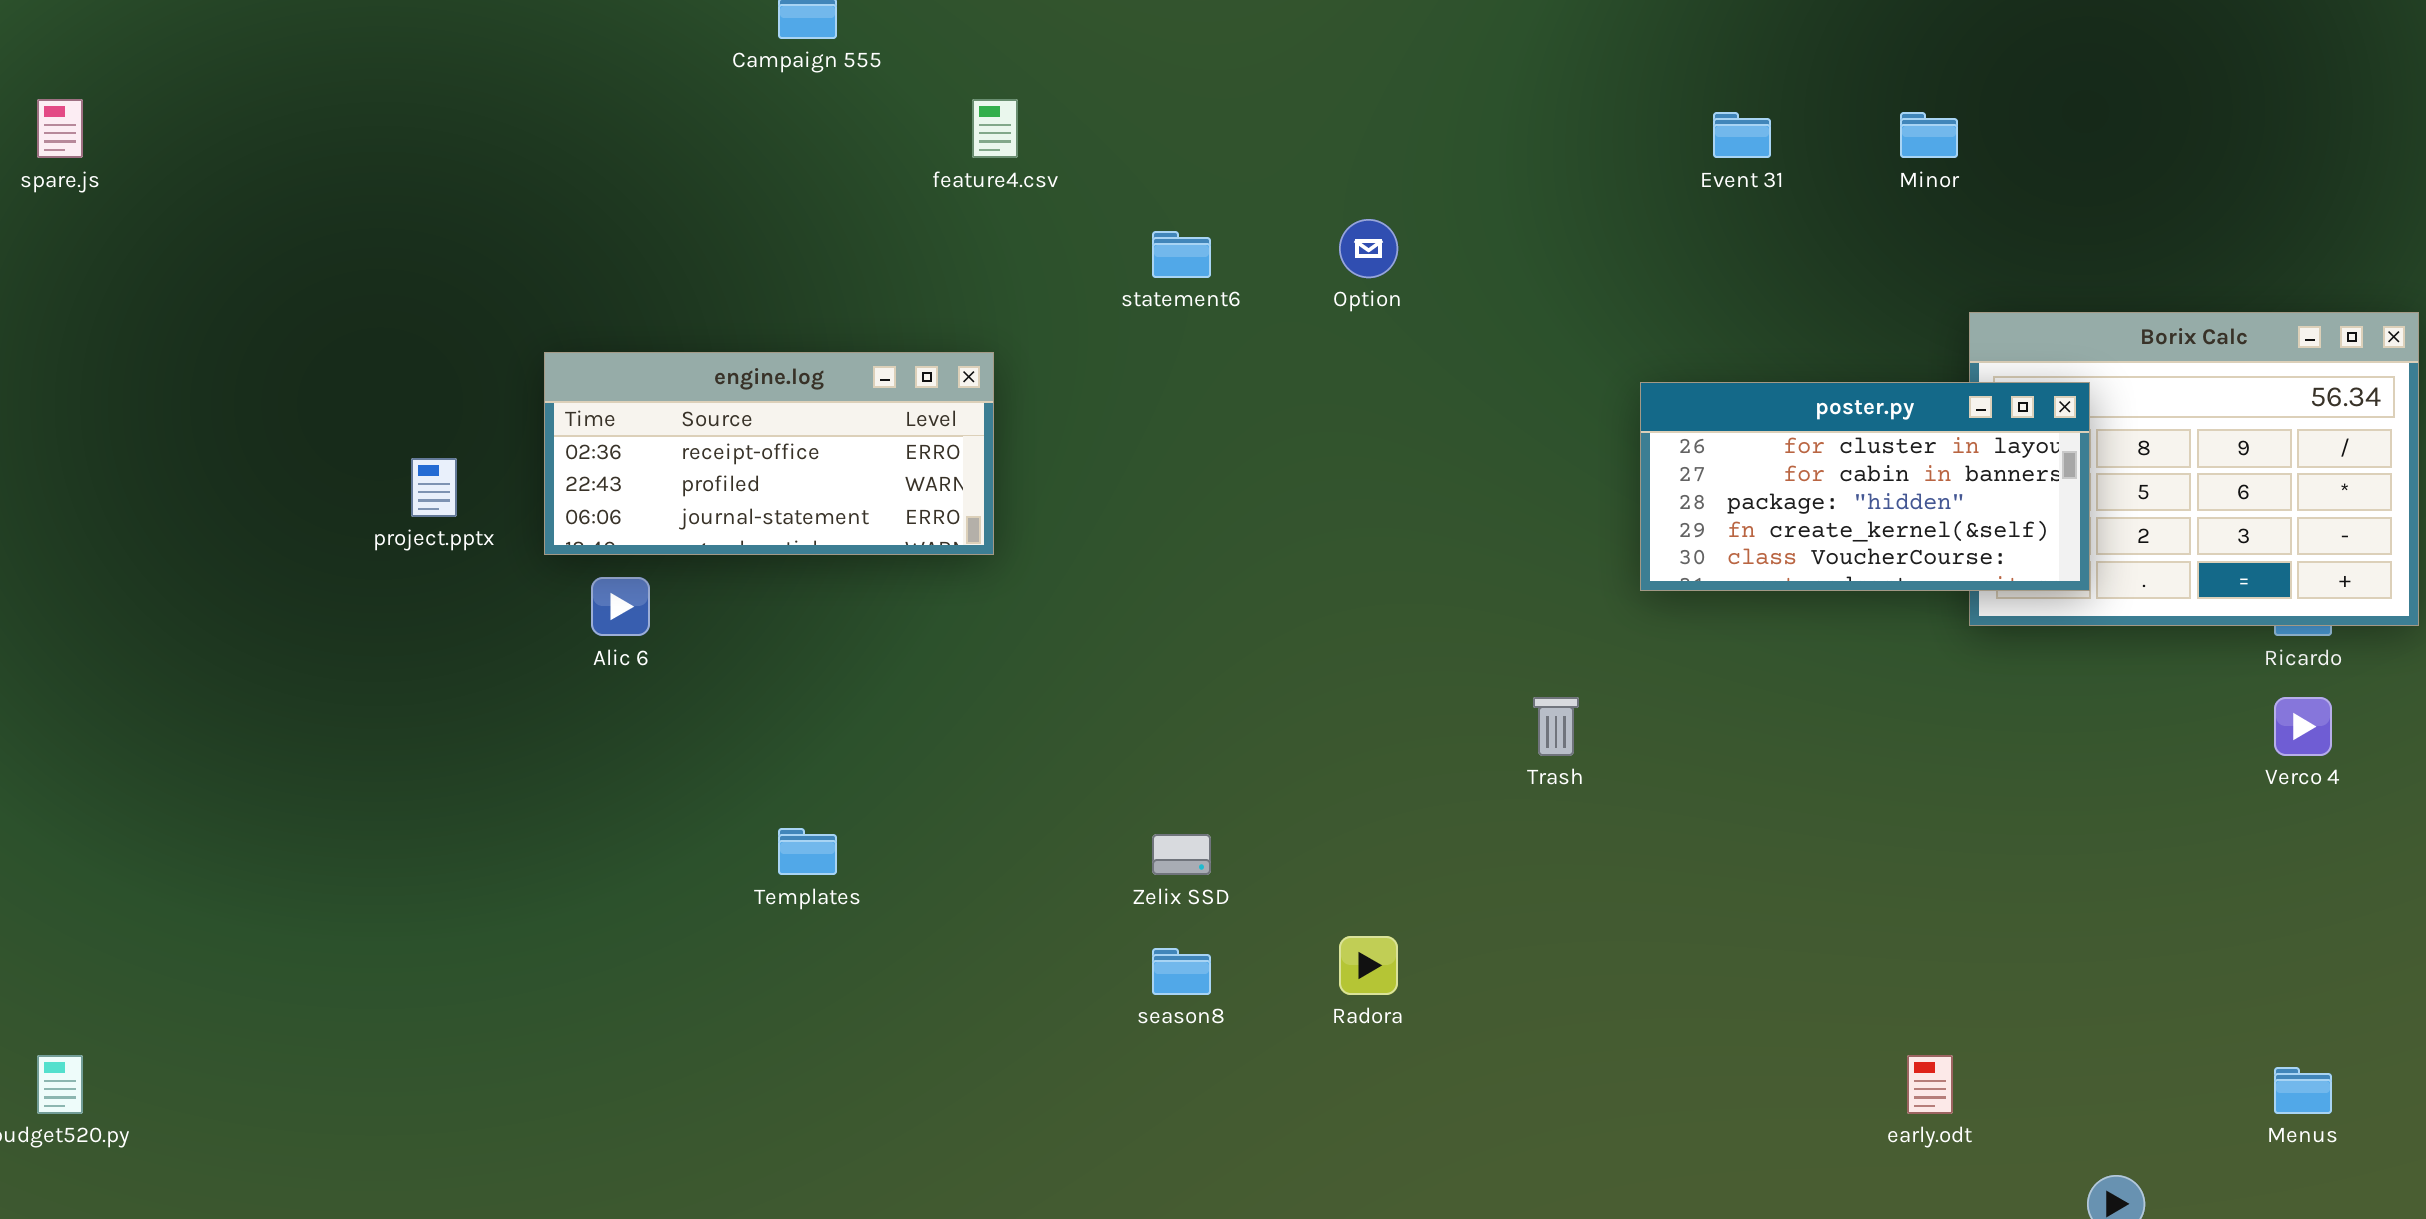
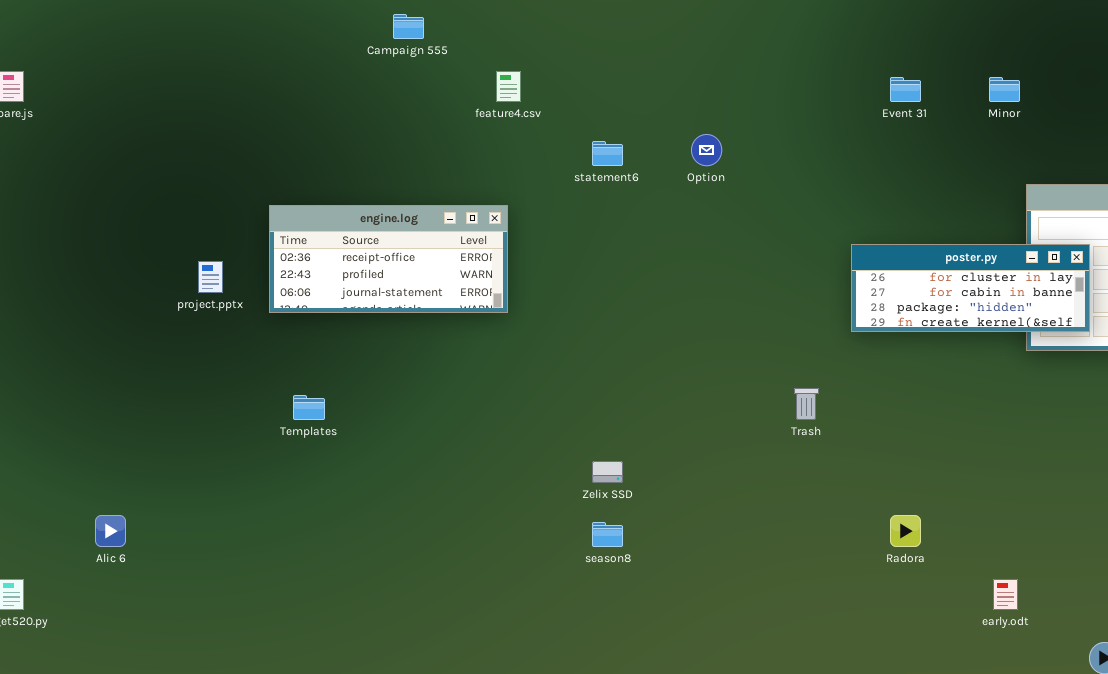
poster.py: [1640,382,2090,591] -> [851,244,1090,332], resized
Alic 6: [591,577,650,636] -> [95,515,126,547], moved
Templates: [778,828,837,875] -> [293,395,325,420], moved
Radora: [1339,936,1398,995] -> [890,515,921,547], moved

